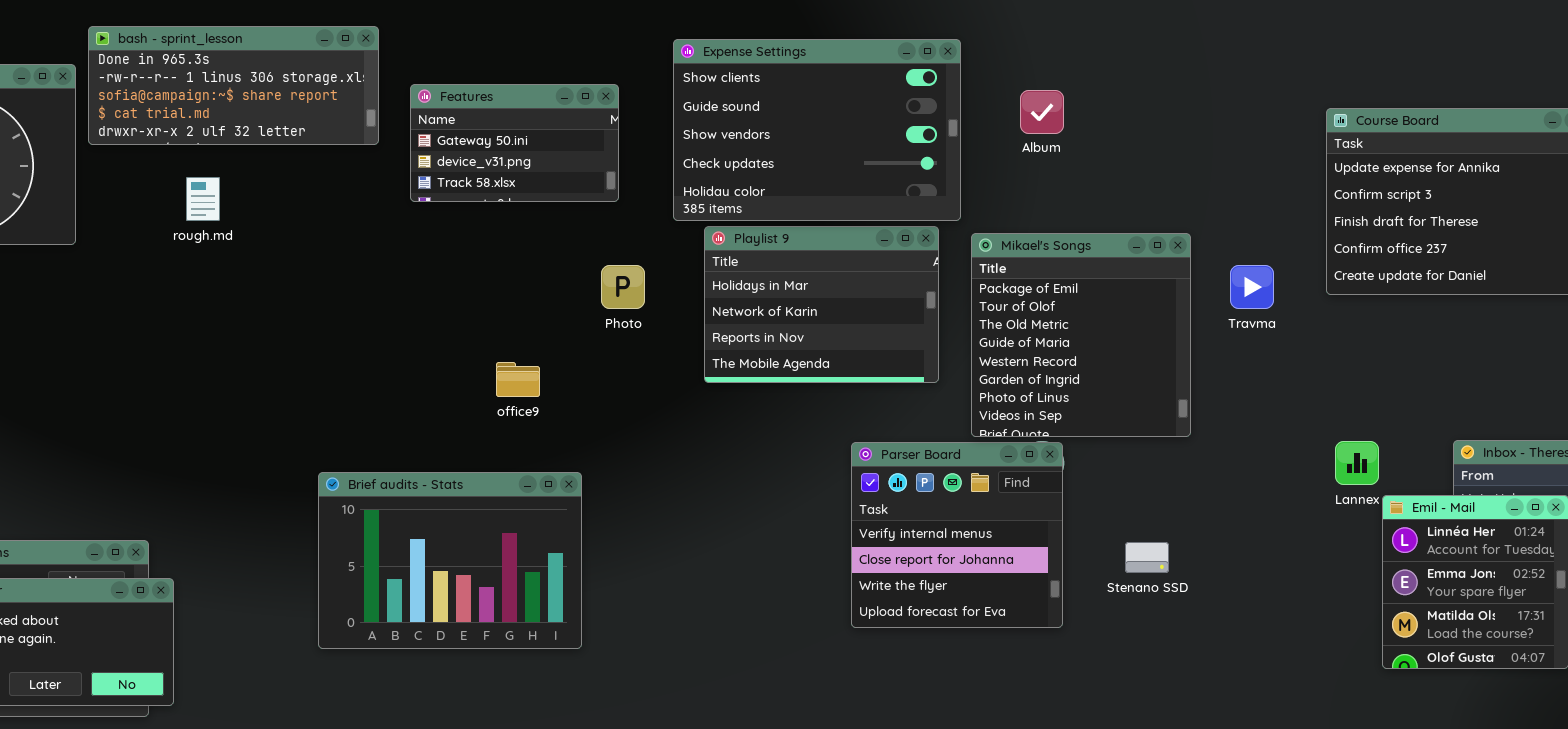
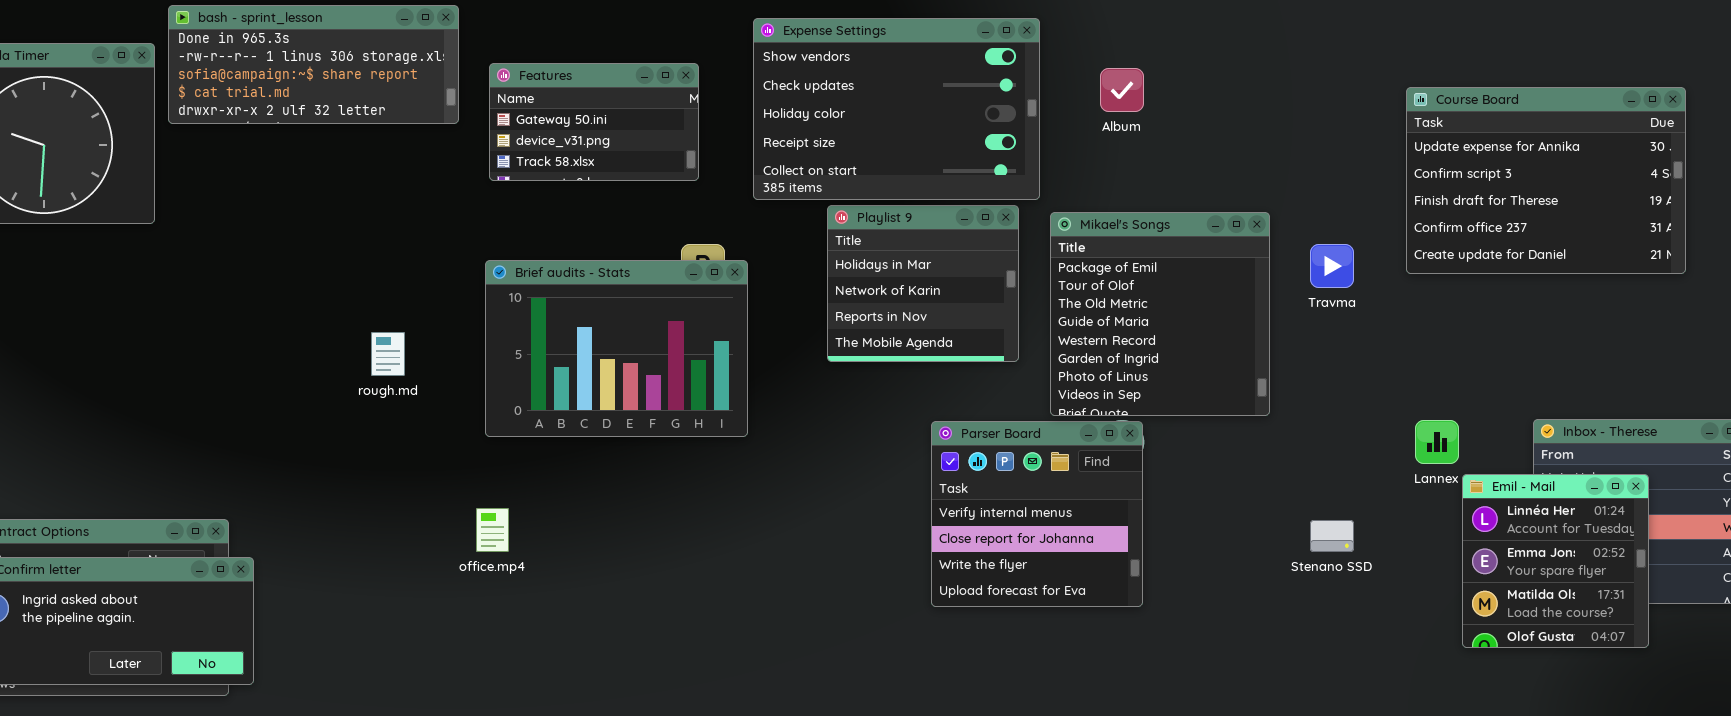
Expense Settings: [673,39,961,221] -> [753,18,1040,200], scrolled down 2 rows
rough.md: [186,177,220,221] -> [371,332,405,376], moved
Playlist 9: [704,226,939,383] -> [827,205,1019,362], resized
Brief audits - Stats: [318,472,582,649] -> [485,260,748,437], moved
Stenano SSD: [1125,542,1169,573] -> [1310,520,1354,552], moved

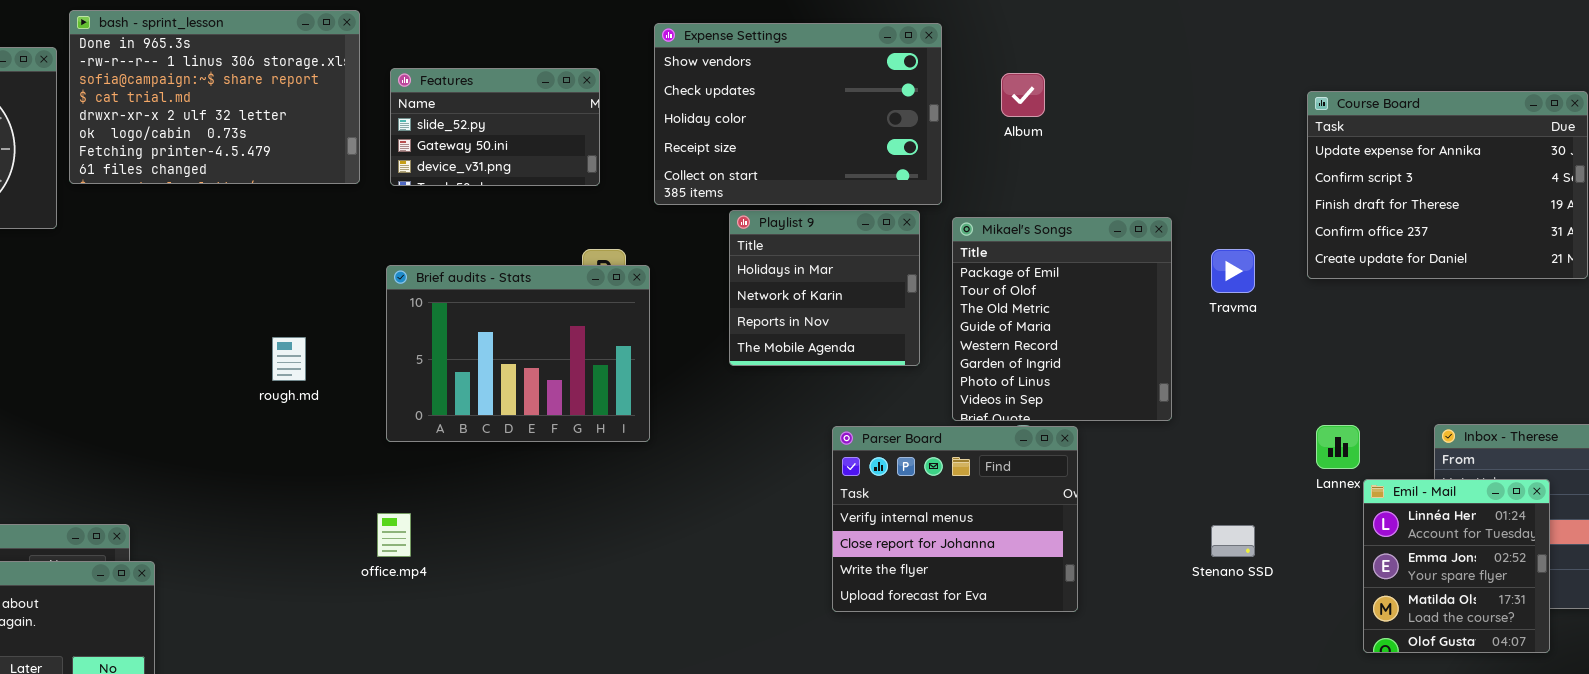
bash - sprint_lesson: [168,5,459,124] -> [69,10,360,184], resized
Features: [489,63,699,181] -> [390,68,600,186], scrolled up 1 row
Parser Board: [931,421,1143,607] -> [832,426,1078,612], resized

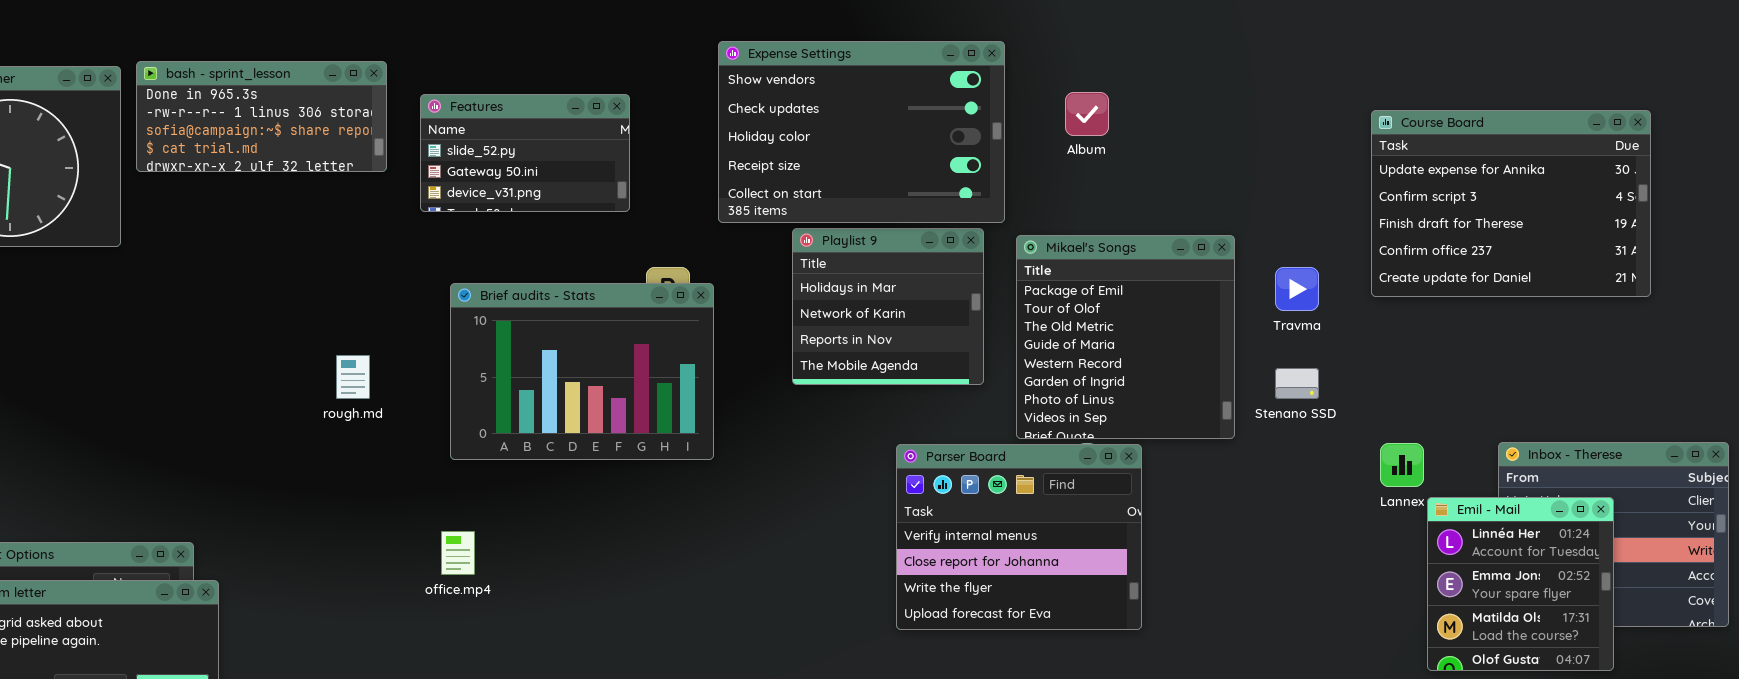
bash - sprint_lesson: [69,10,360,184] -> [136,61,387,172], moved, resized
Features: [390,68,600,186] -> [420,94,630,212], moved
Stenano SSD: [1211,525,1255,557] -> [1275,368,1319,399], moved

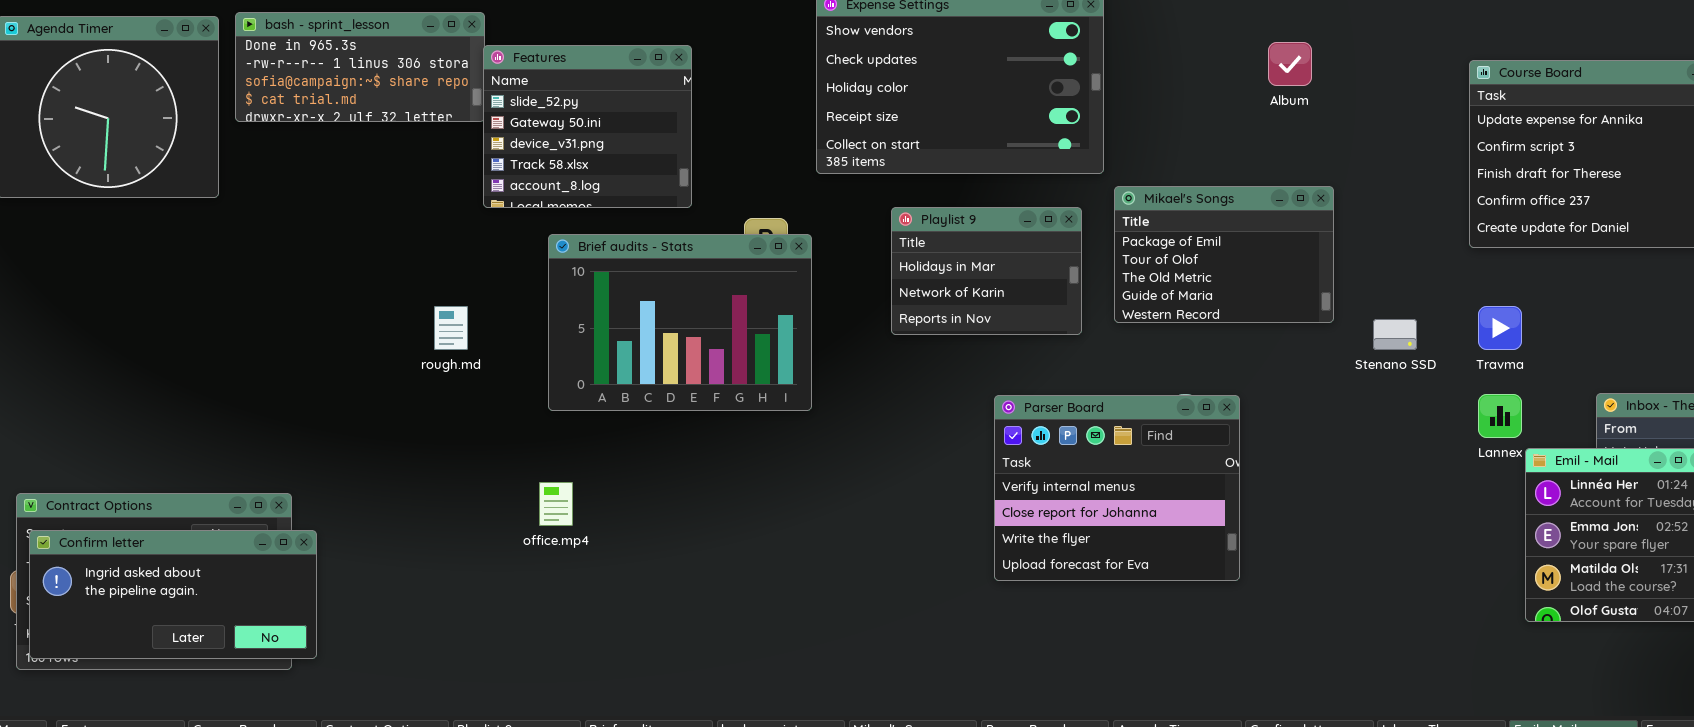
Album: [1065,92,1109,136] -> [1268,42,1312,86], moved
Features: [420,94,630,212] -> [483,45,692,208], moved, resized
Playlist 9: [792,228,984,385] -> [891,207,1082,335], resized
Mikael's Songs: [1016,235,1235,439] -> [1114,186,1334,323], resized
Travma: [1275,267,1319,311] -> [1478,306,1522,350], moved

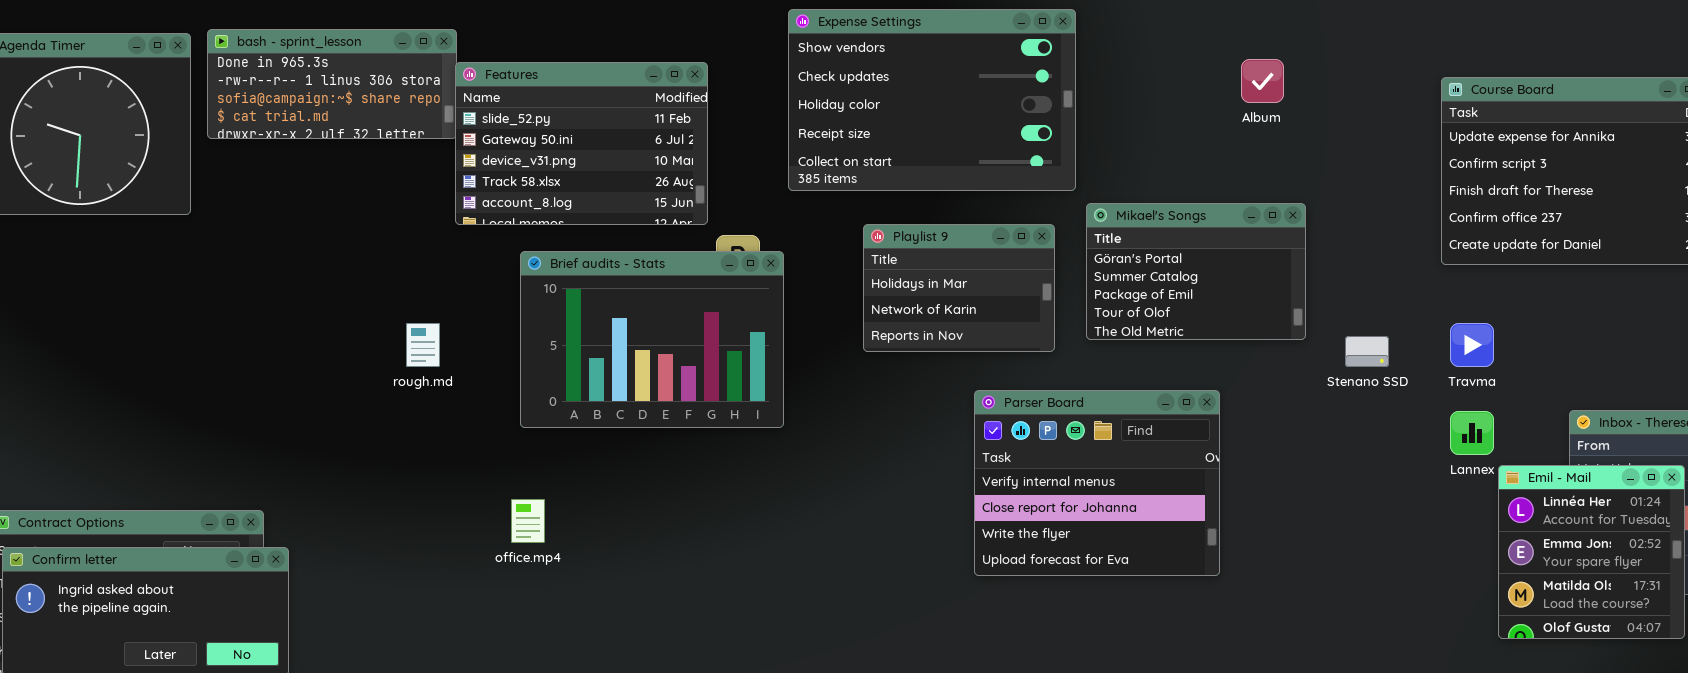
Features: [483,45,692,208] -> [455,62,708,225], resized
Mikael's Songs: [1114,186,1334,323] -> [1086,203,1306,340], scrolled up 2 rows
Parser Board: [994,395,1240,581] -> [974,390,1220,576], moved

